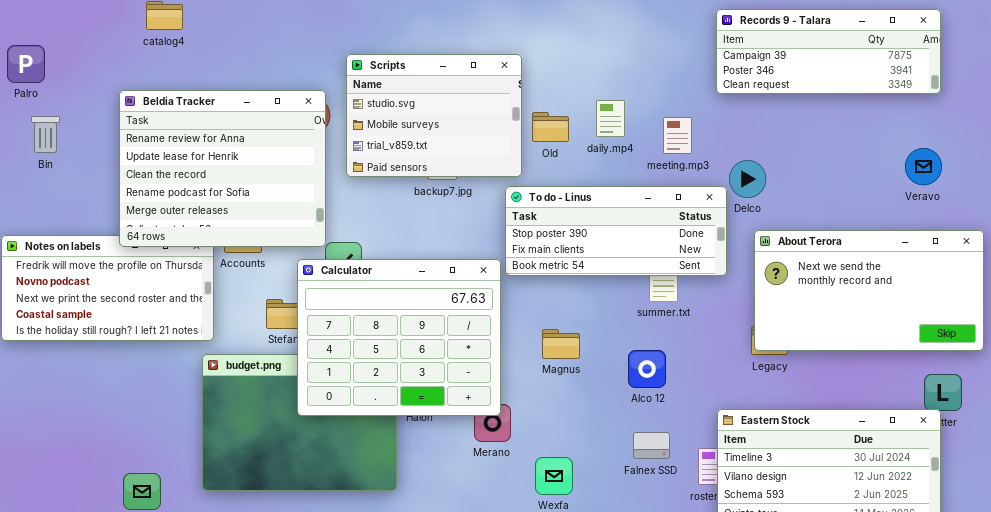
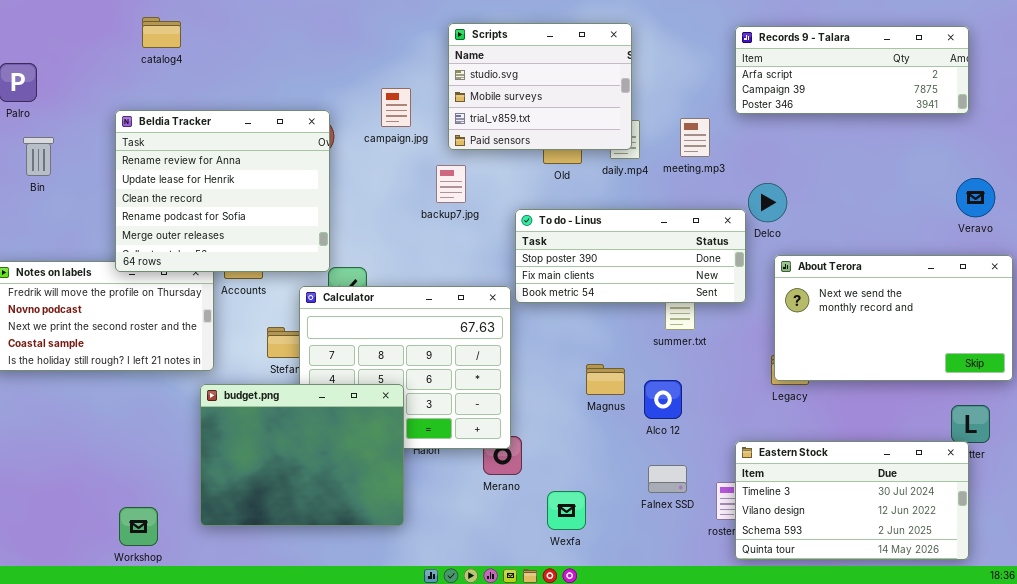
Records 9 - Talara: [716,9,941,94] -> [735,26,969,114], scrolled up 1 row
Scripts: [346,54,522,177] -> [448,23,632,150], moved
meeting.mp3: [663,117,692,154] -> [680,118,710,157], moved
Veravo: [905,148,942,185] -> [956,178,995,217], moved
Magnus: [542,329,580,359] -> [586,364,625,395], moved
budget.png: [202,354,397,491] -> [200,384,404,526], raised

